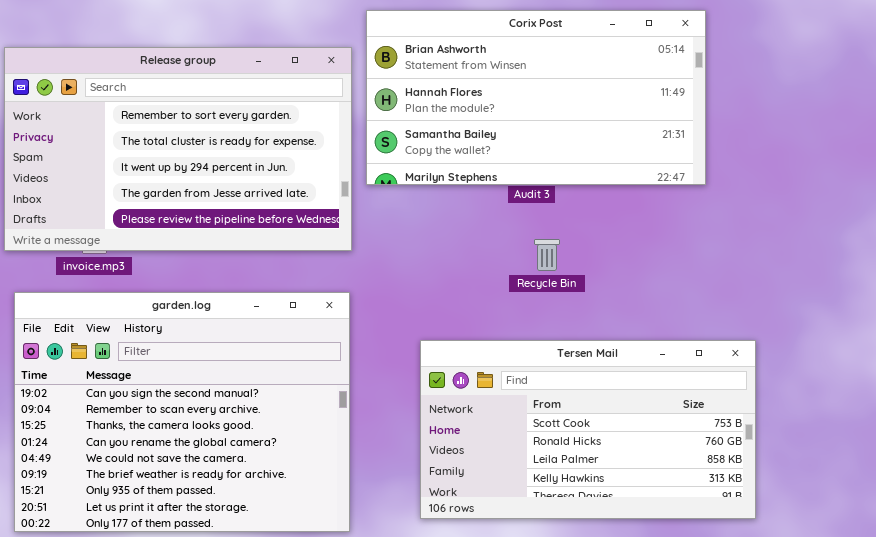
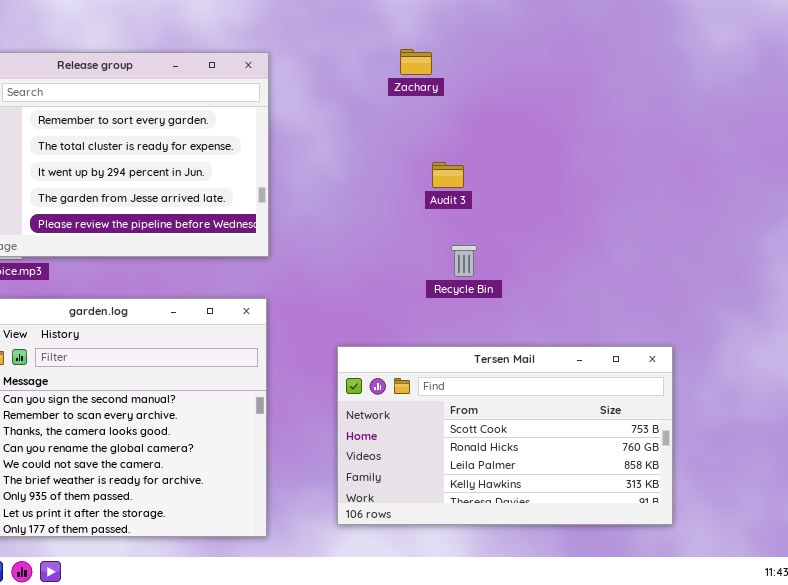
Corix Post: [366,10,706,185] -> none, closed

